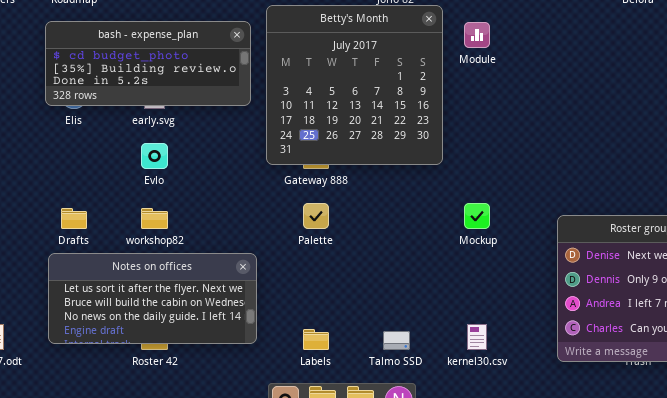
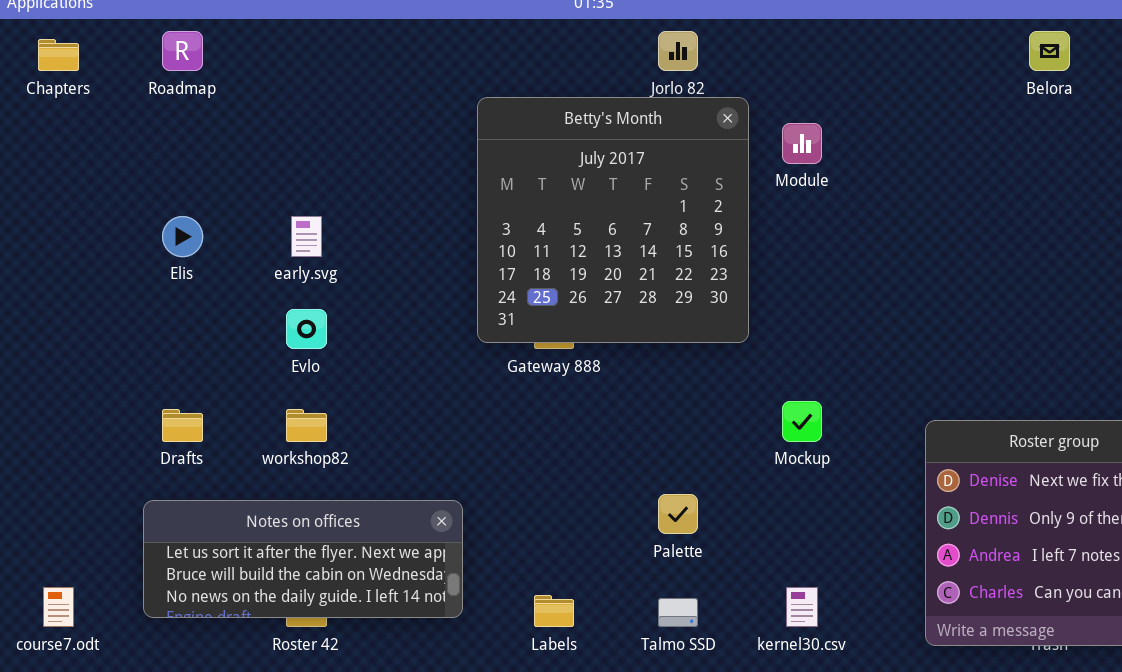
bash - expense_plan: [45,21,251,106] -> none, closed
Palette: [303,203,329,229] -> [658,494,698,534], moved
Notes on offices: [48,253,257,344] -> [143,500,463,618], resized

